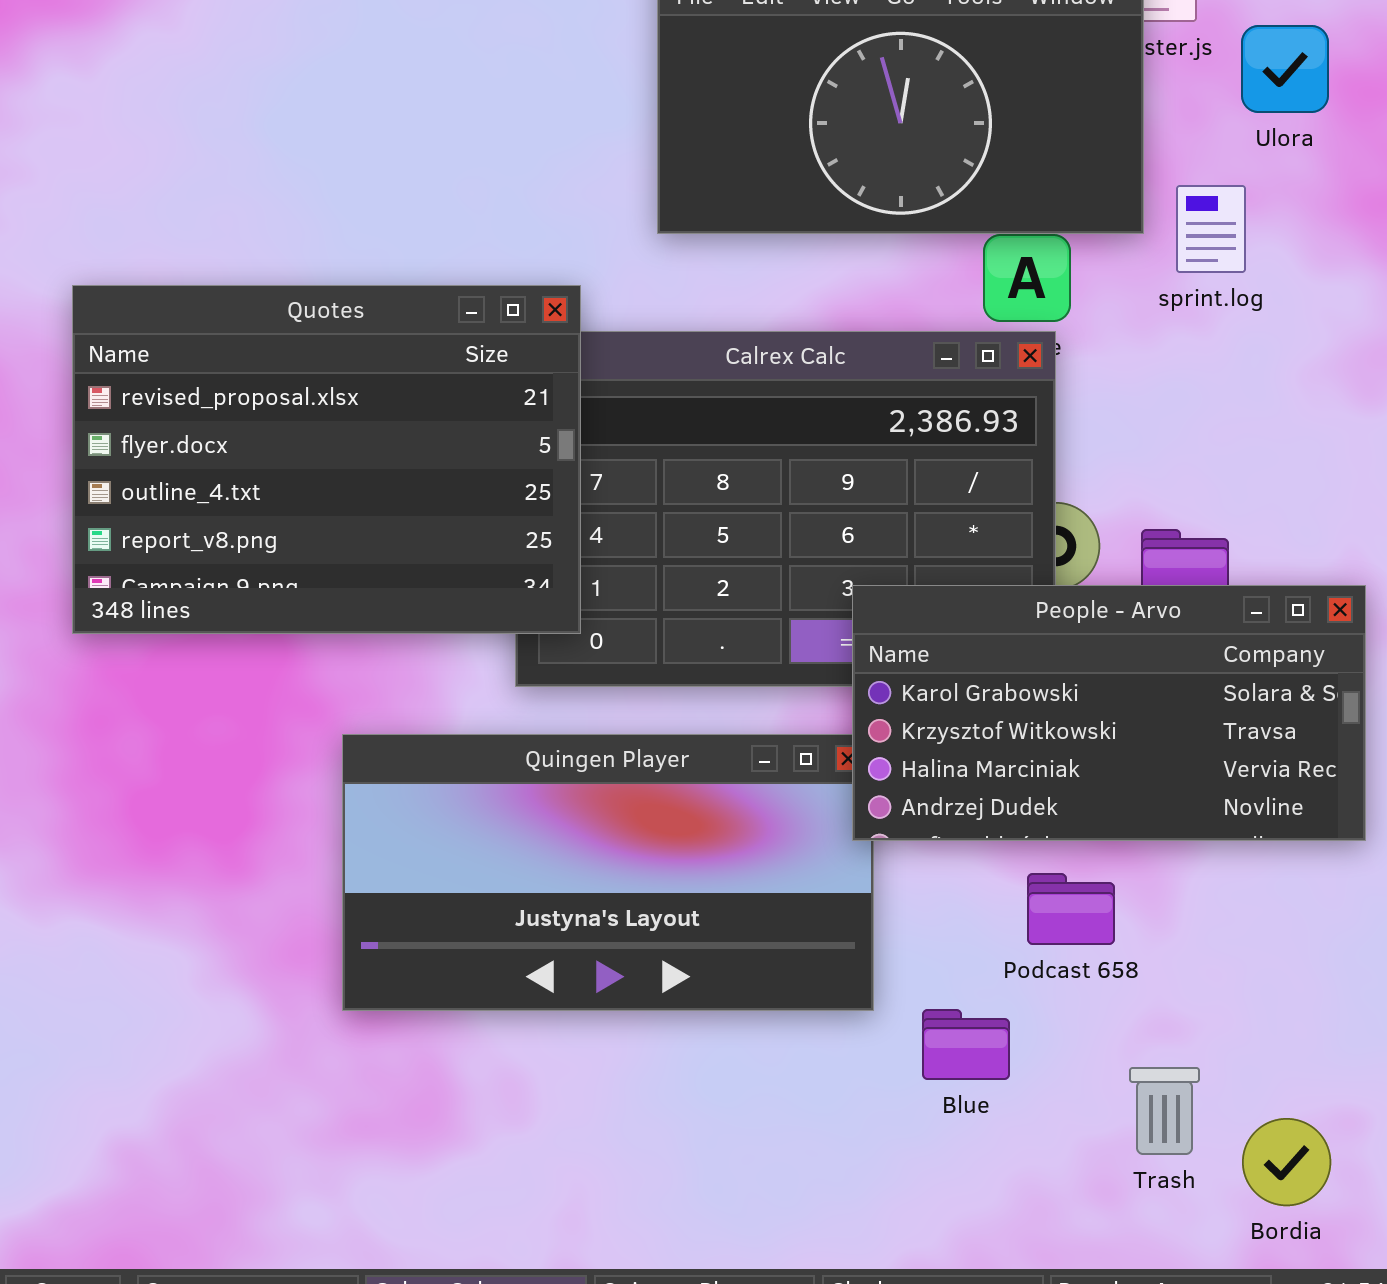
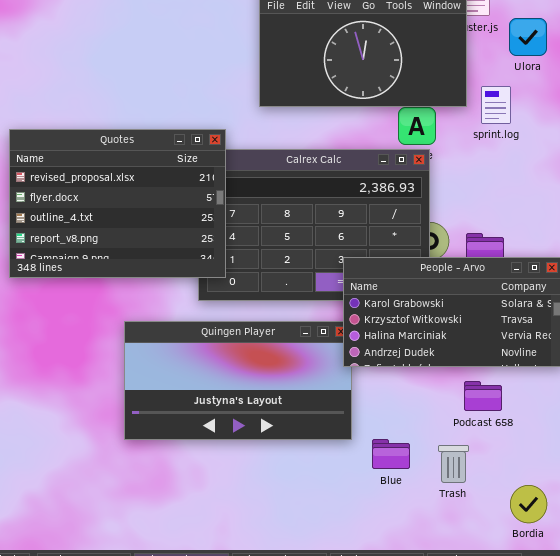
Podcast 658: [1027,873,1115,945] -> [464,381,502,411], moved
Trash: [1129,1067,1200,1155] -> [438,445,469,483], moved

